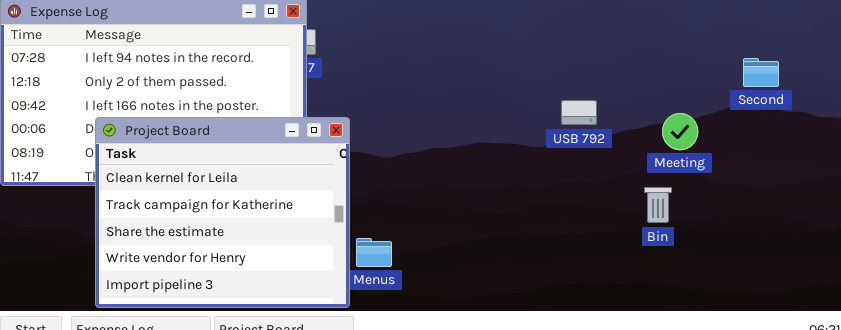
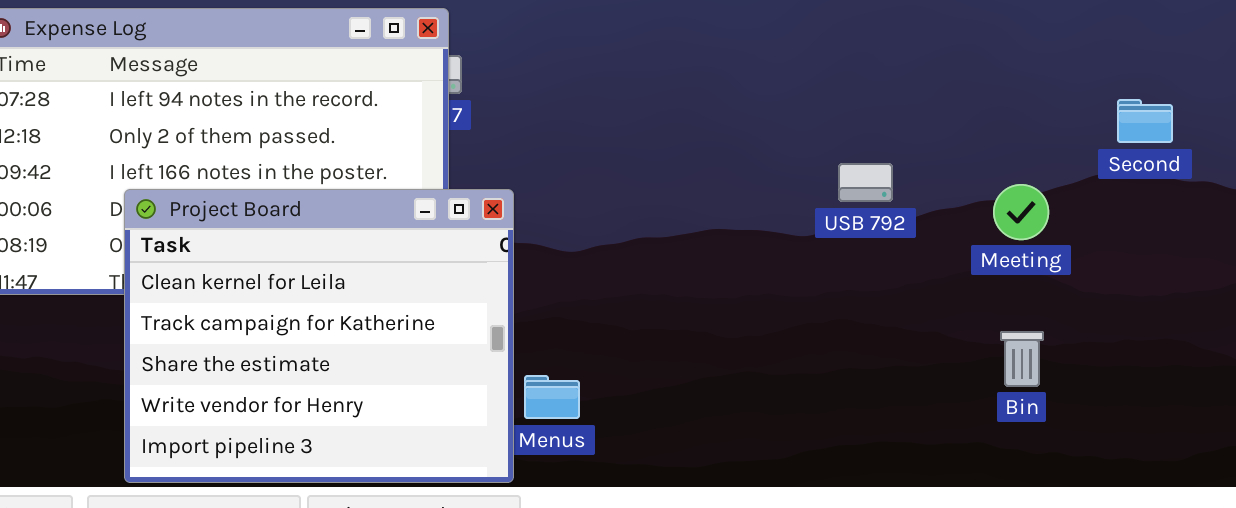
Bin: [644,187,672,223] -> [1000,331,1044,387], moved

